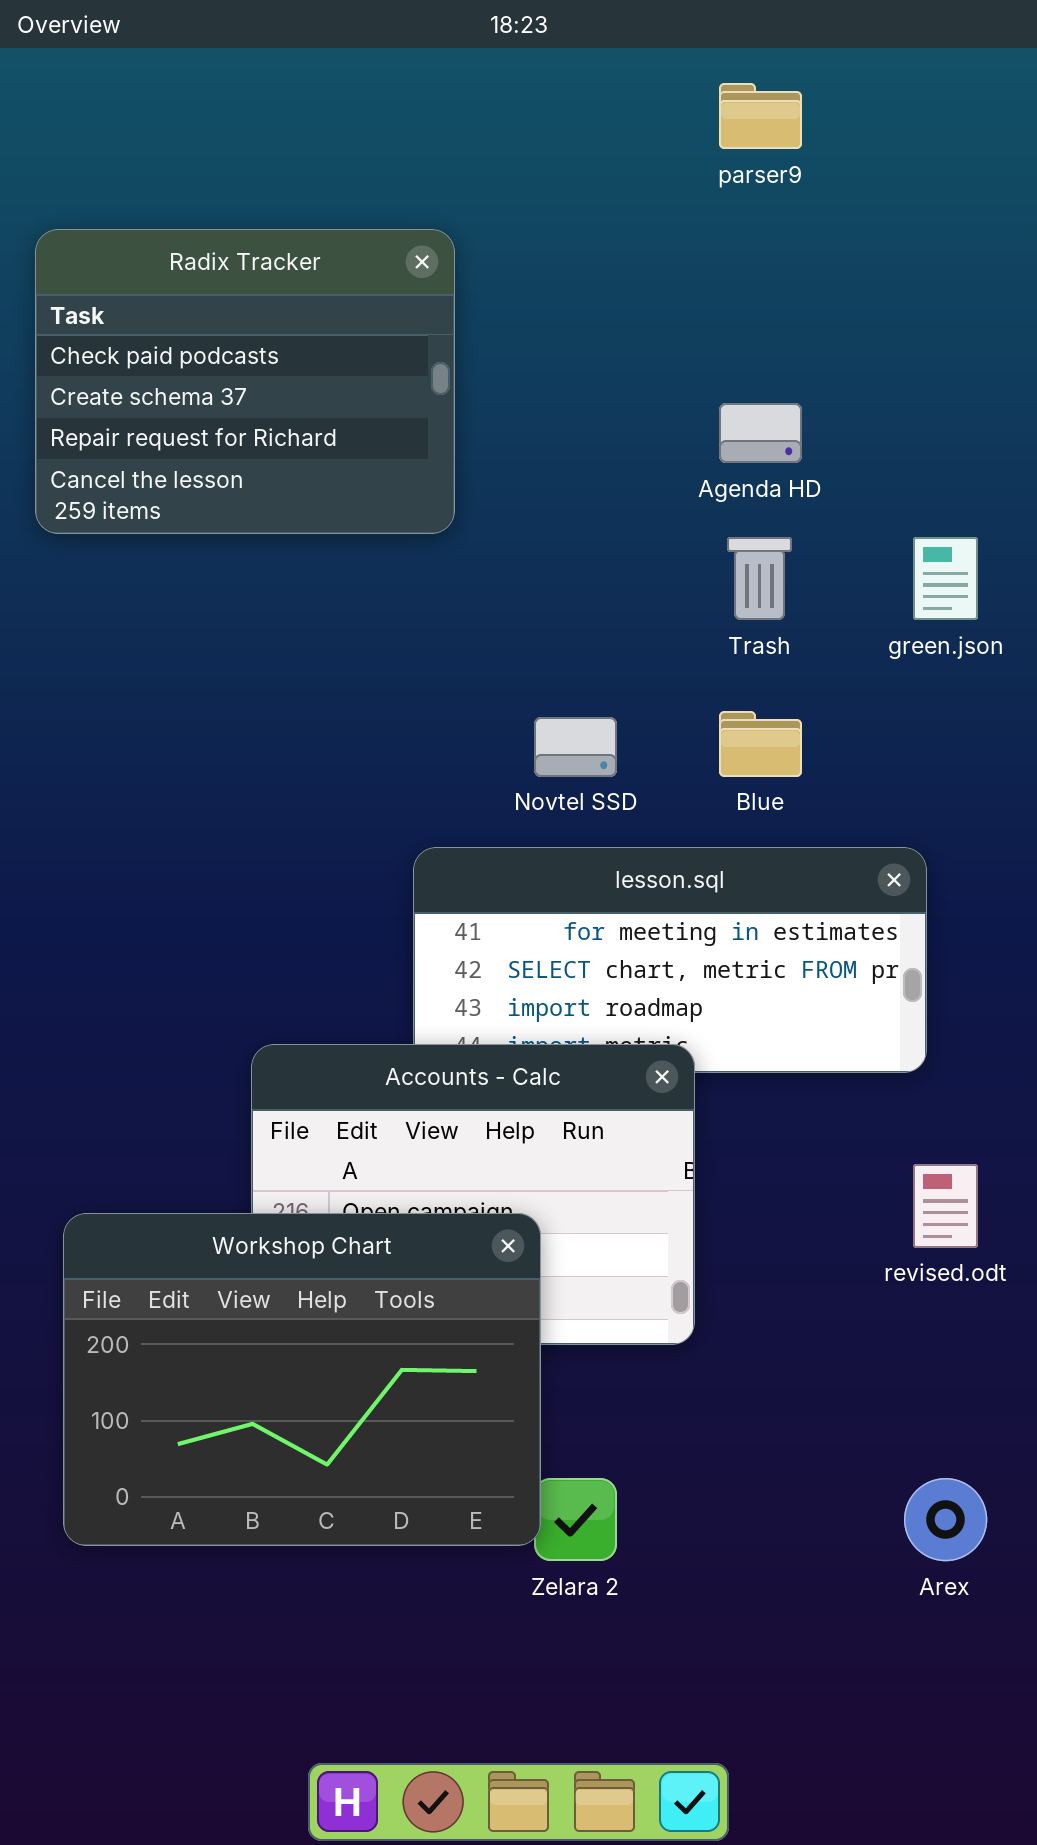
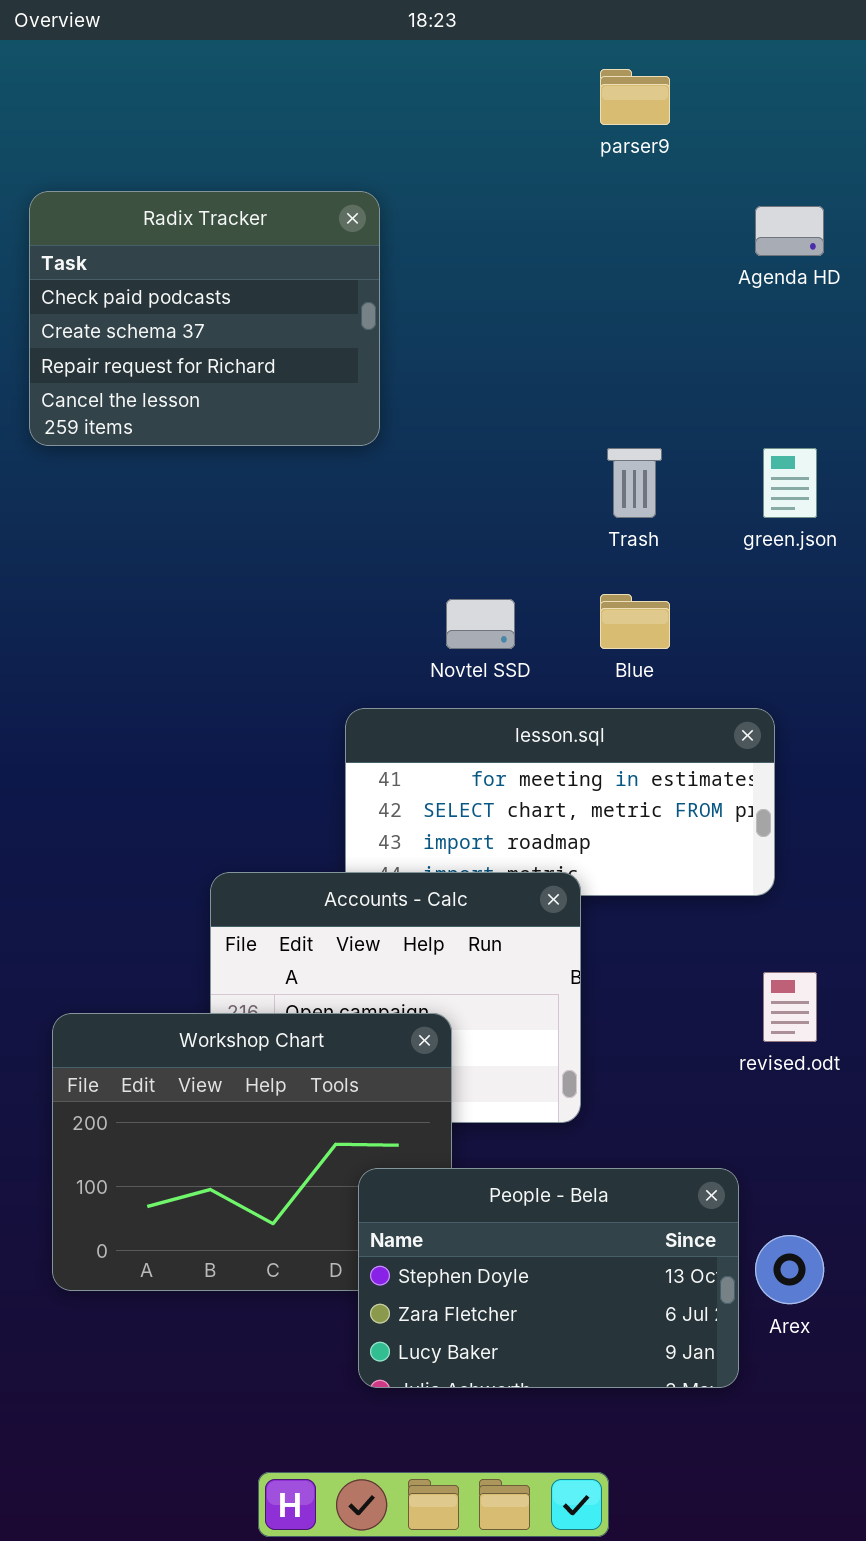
Agenda HD: [719,403,802,463] -> [755,206,824,256], moved
People - Bela: none -> [358,1168,739,1388], opened

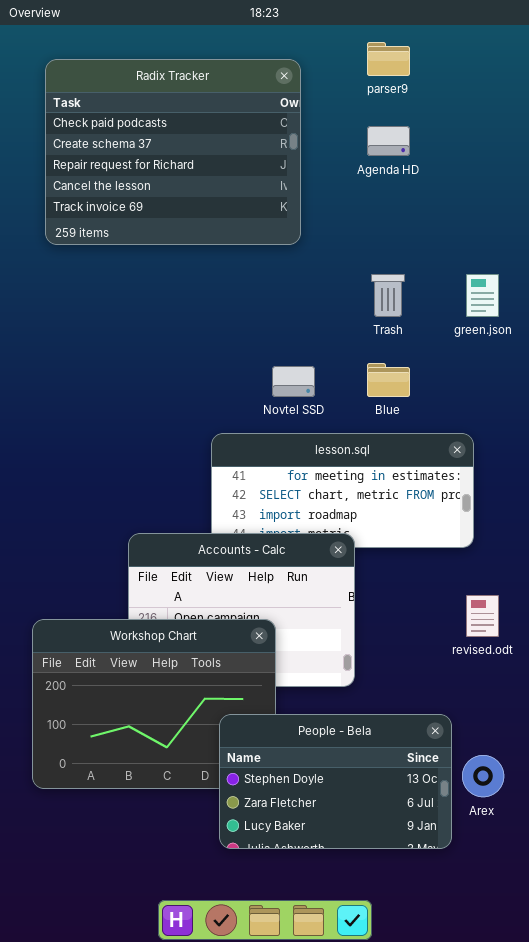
Radix Tracker: [29,191,380,446] -> [45,59,301,245], moved, resized
Agenda HD: [755,206,824,256] -> [367,126,410,156], moved

